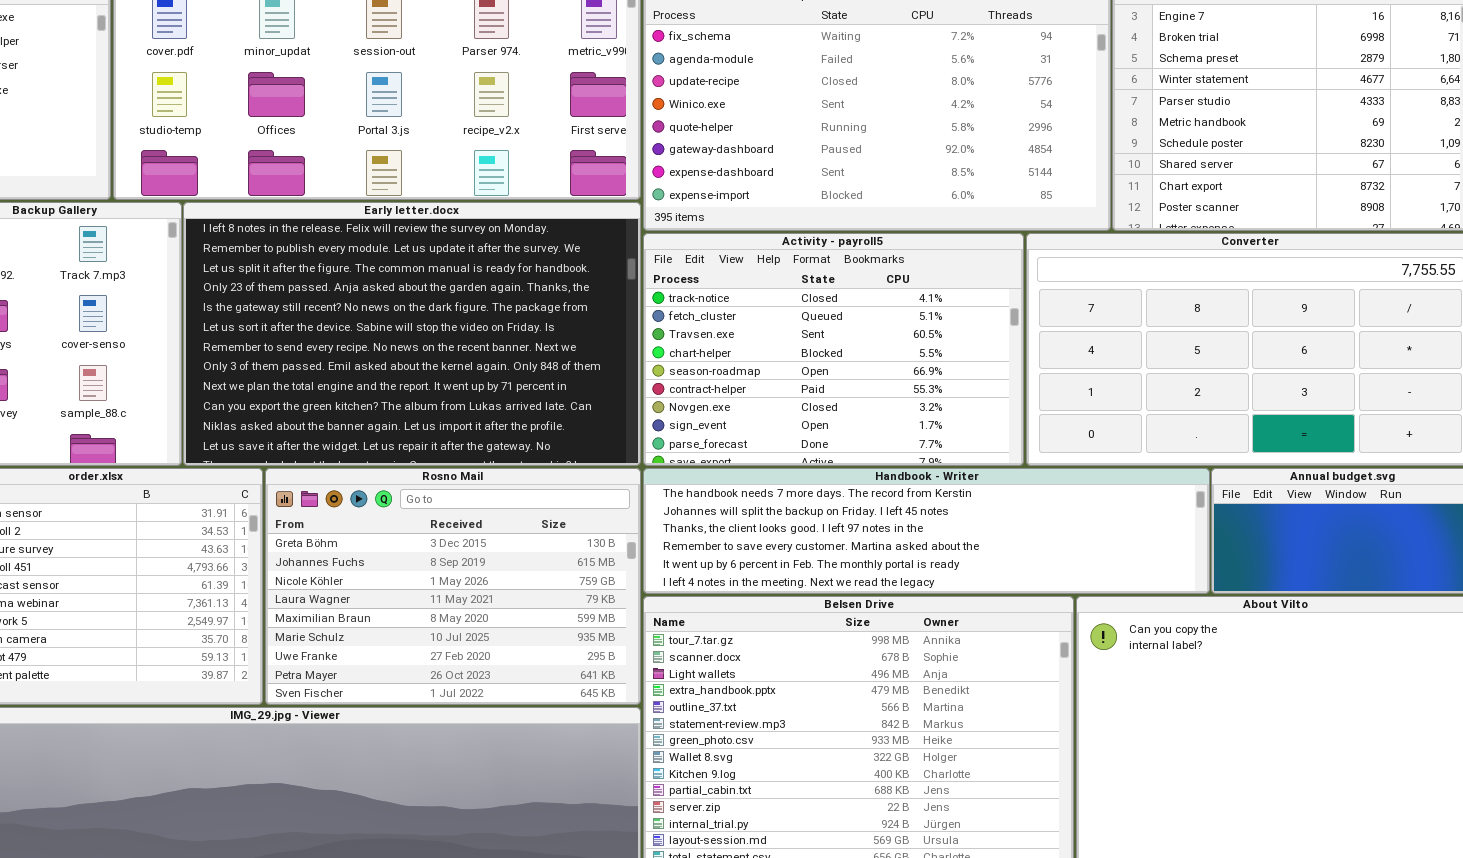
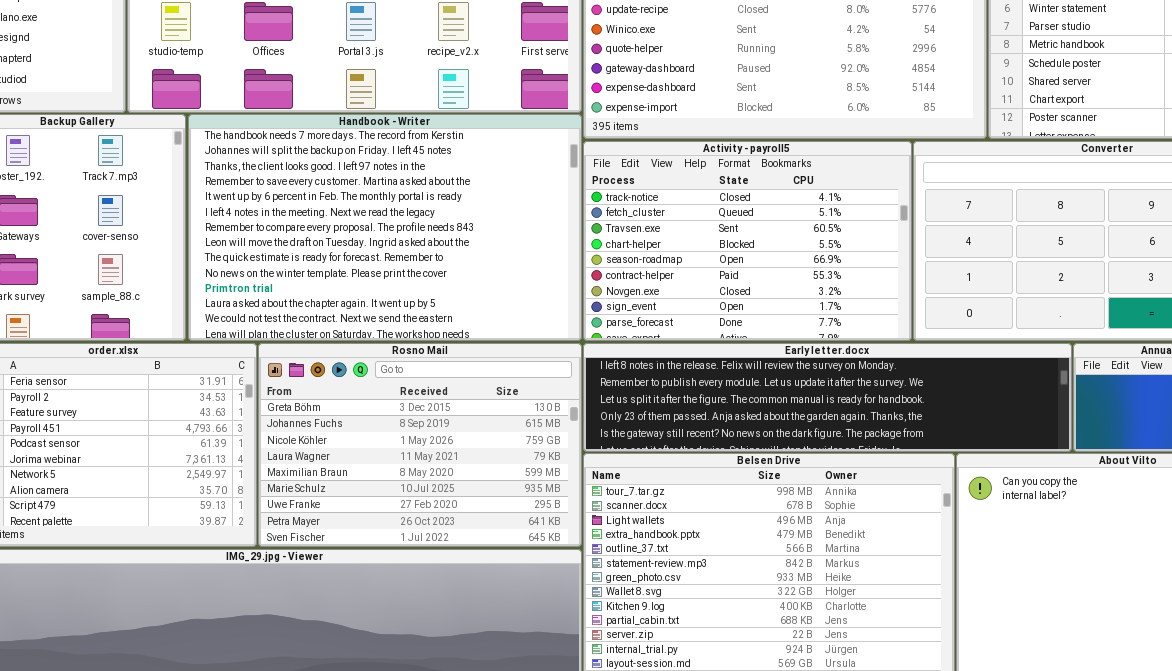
Early letter.docx: [183,202,641,466] -> [583,343,1072,452], moved, resized
Handbook - Writer: [643,468,1210,594] -> [188,114,582,341], moved, resized

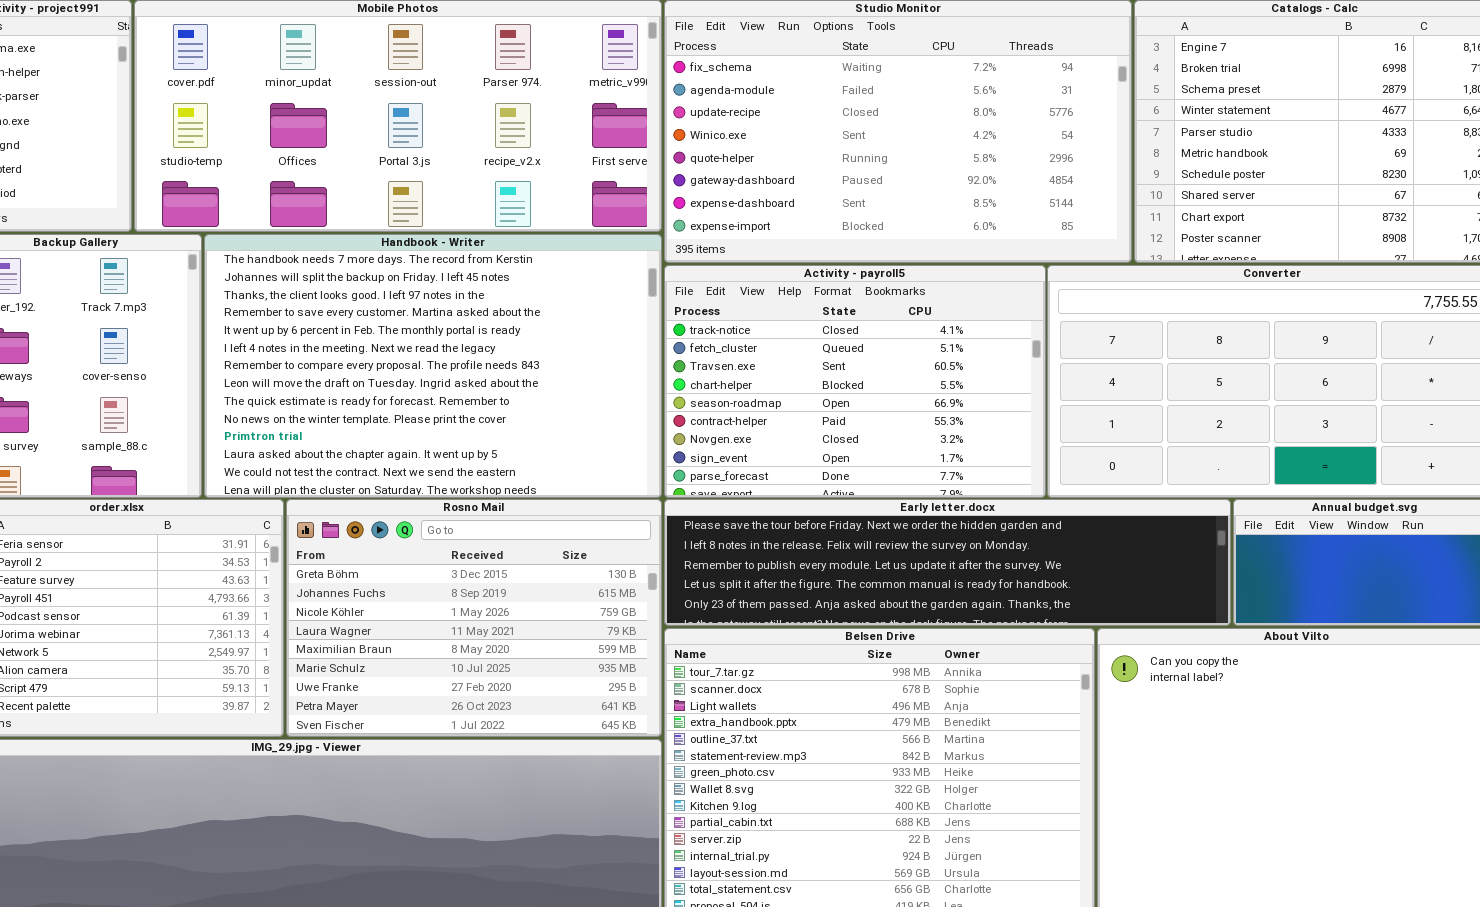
Early letter.docx: [583,343,1072,452] -> [664,499,1231,626], scrolled up 1 row

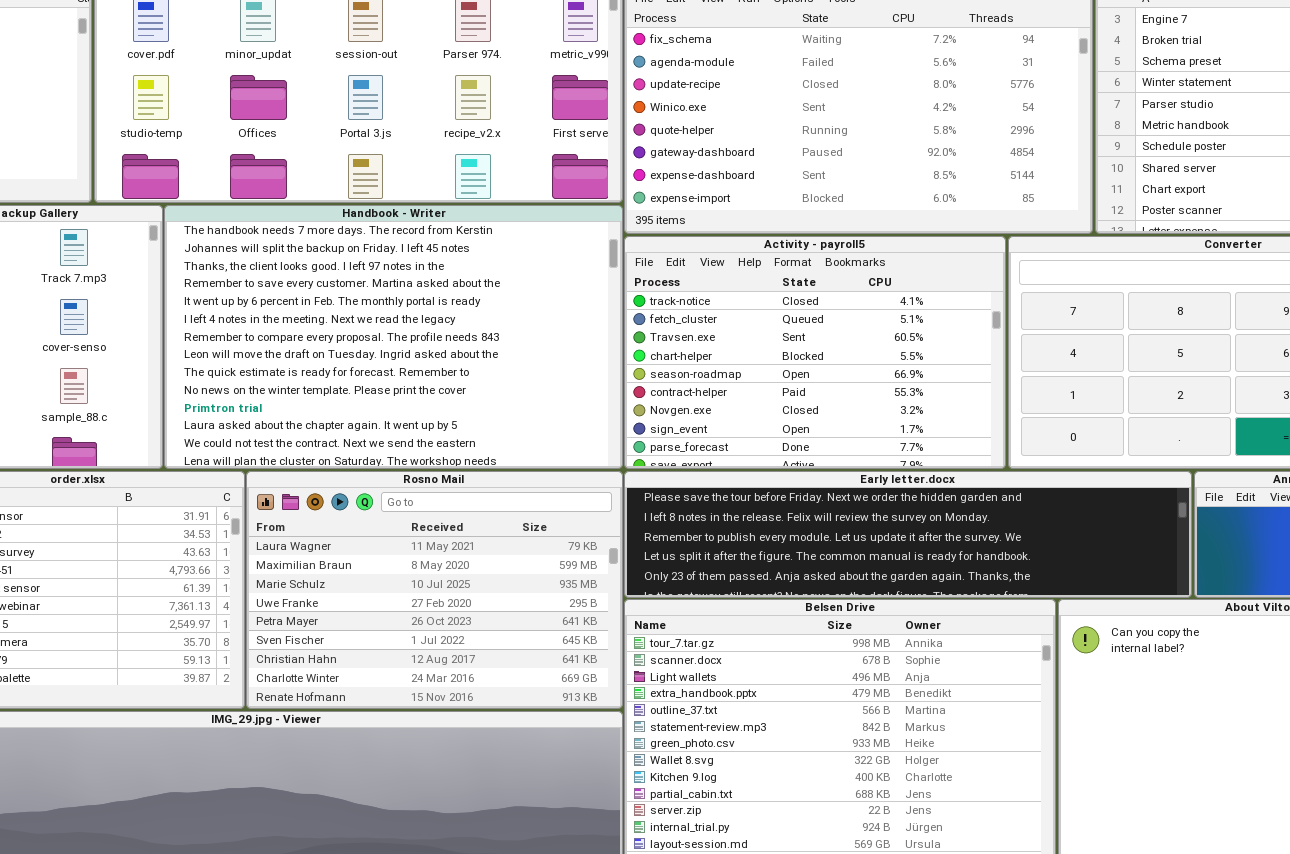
Rosno Mail: [286,499,662,737] -> [246,471,623,709], scrolled down 3 rows

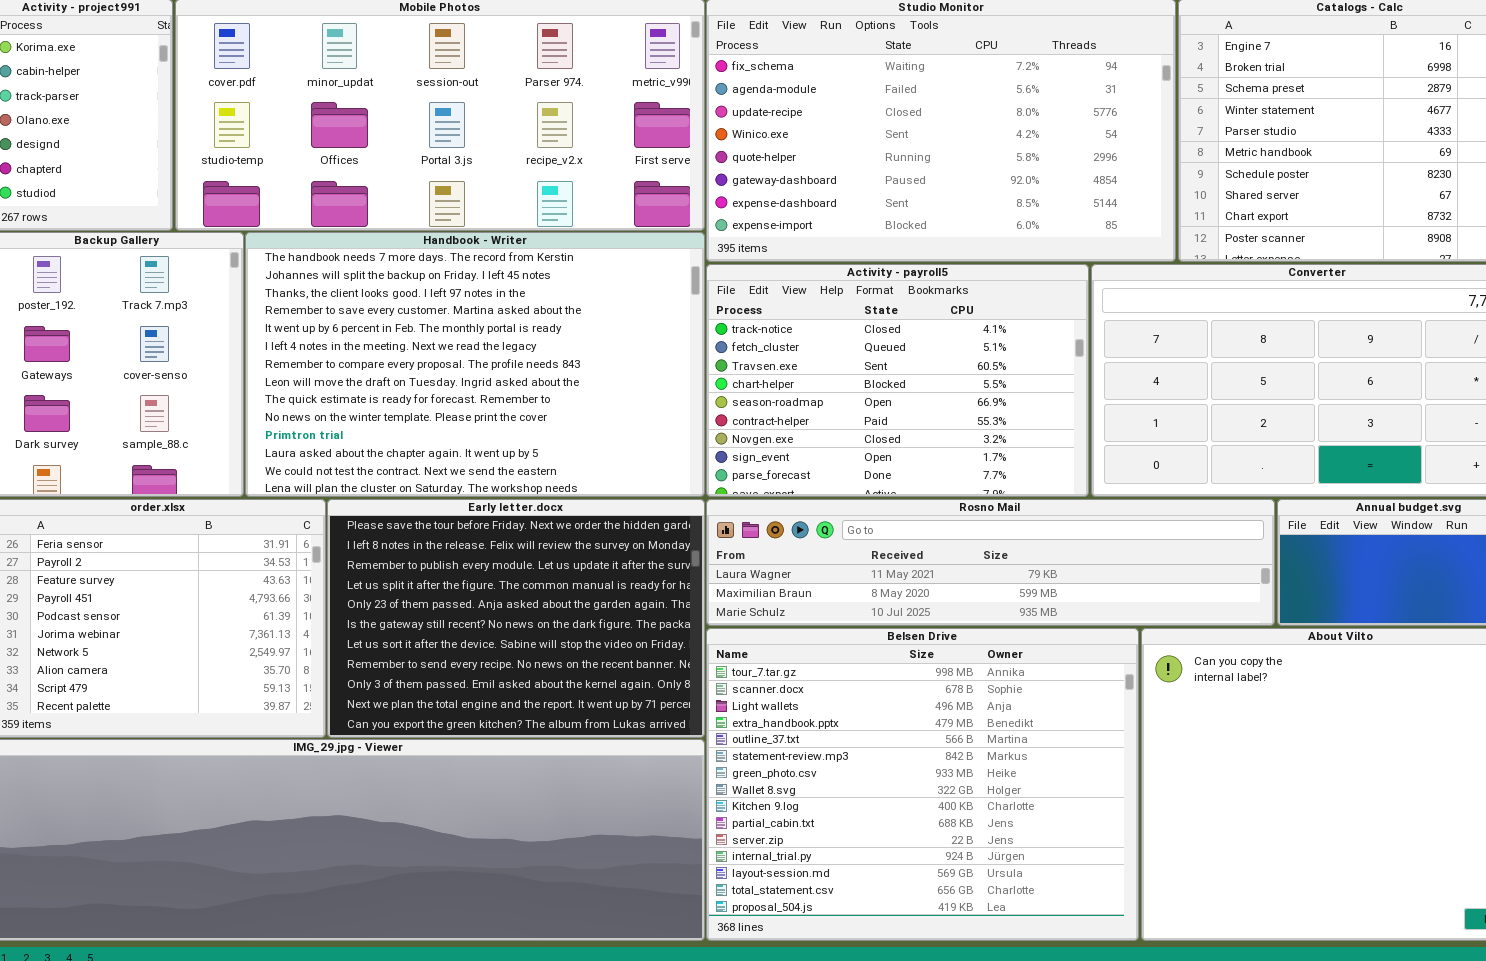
Rosno Mail: [246,471,623,709] -> [706,499,1275,626], moved, resized
Early letter.docx: [624,471,1192,598] -> [327,499,705,738], moved, resized

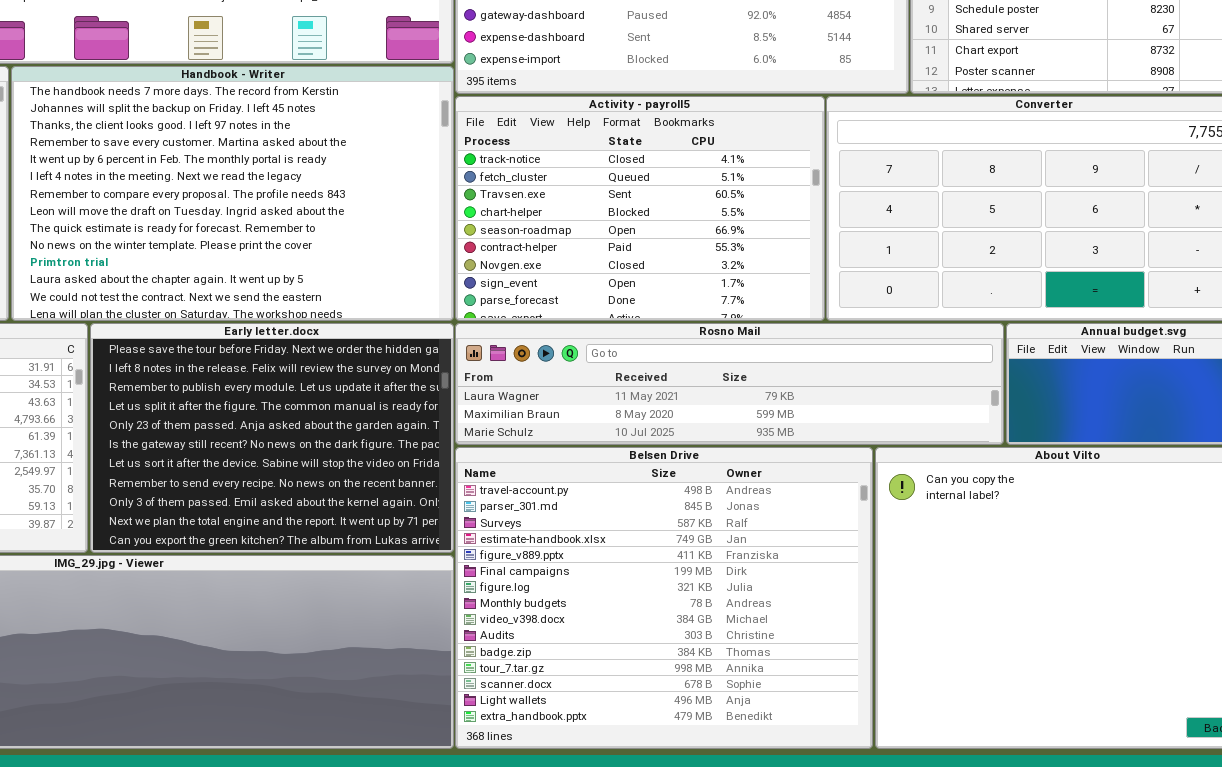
Belsen Drive: [706,628,1139,941] -> [455,447,873,749], scrolled up 11 rows

